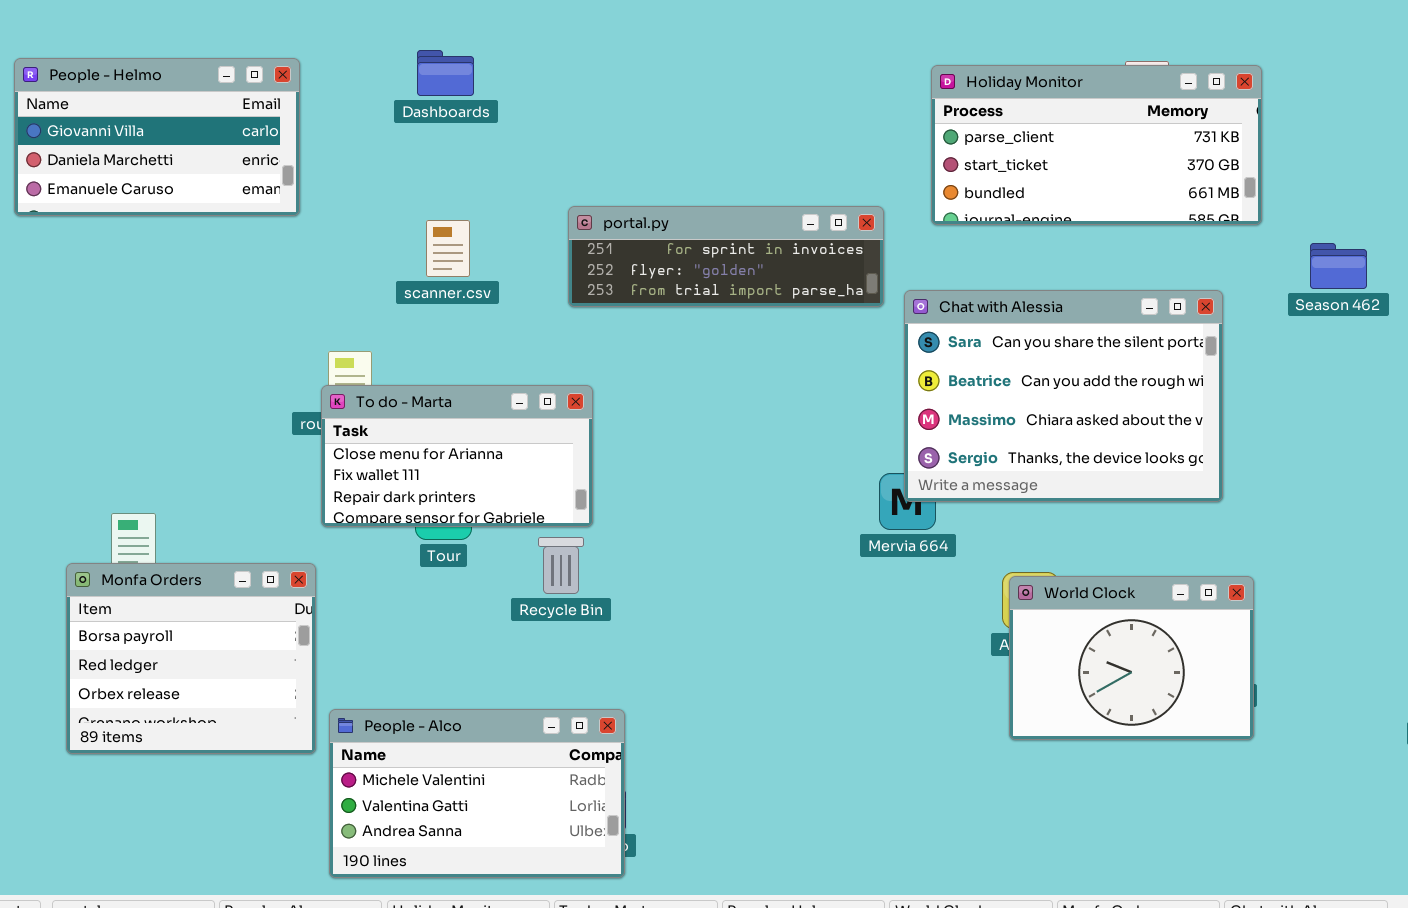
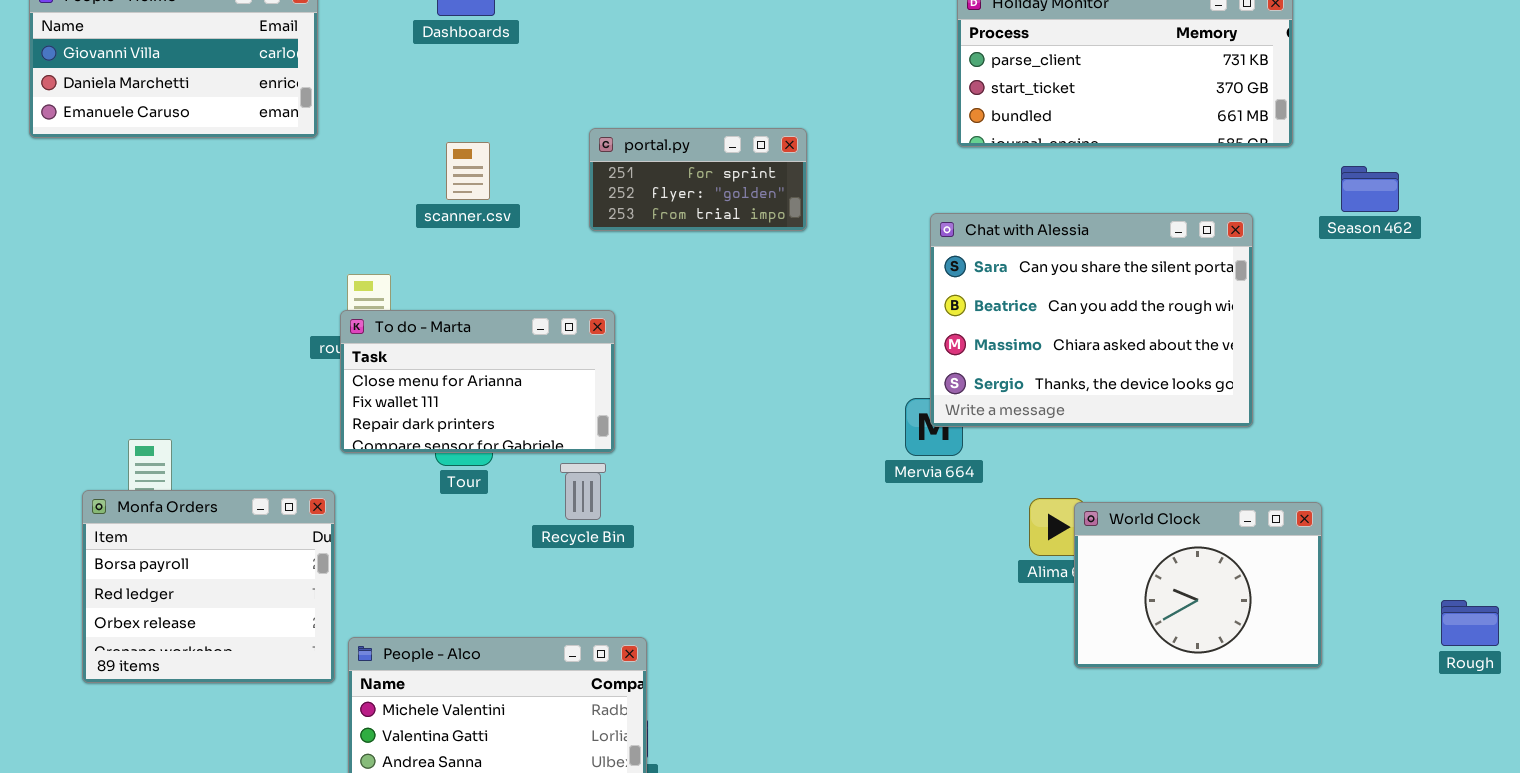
portal.py: [568,206,884,307] -> [589,128,807,231], resized
World Clock: [1009,576,1254,740] -> [1074,502,1322,668], moved

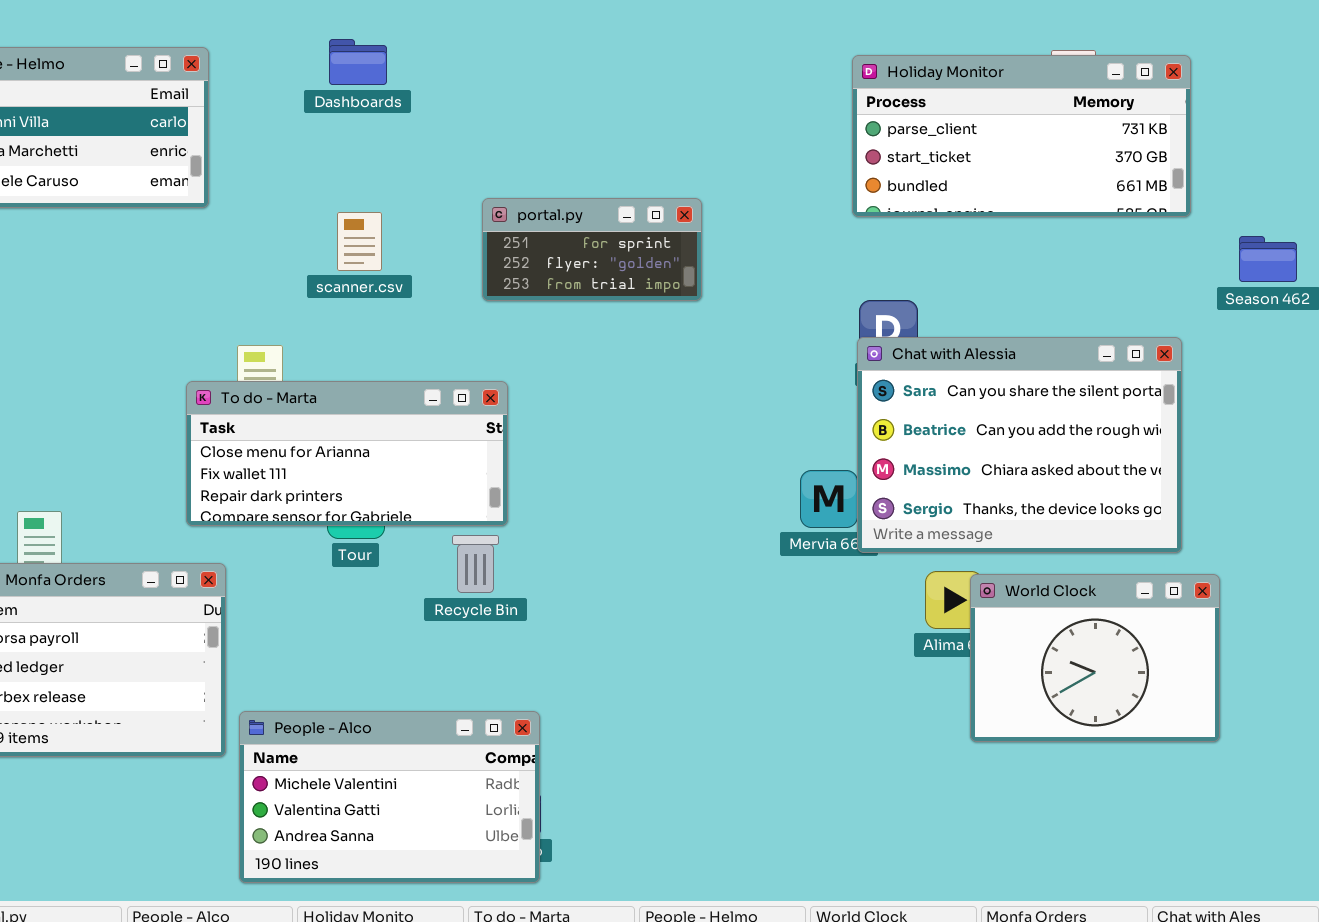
Chat with Alessia: [930,213,1253,427] -> [857,337,1182,553], moved
To do - Marta: [340,310,615,453] -> [186,381,508,526], resized

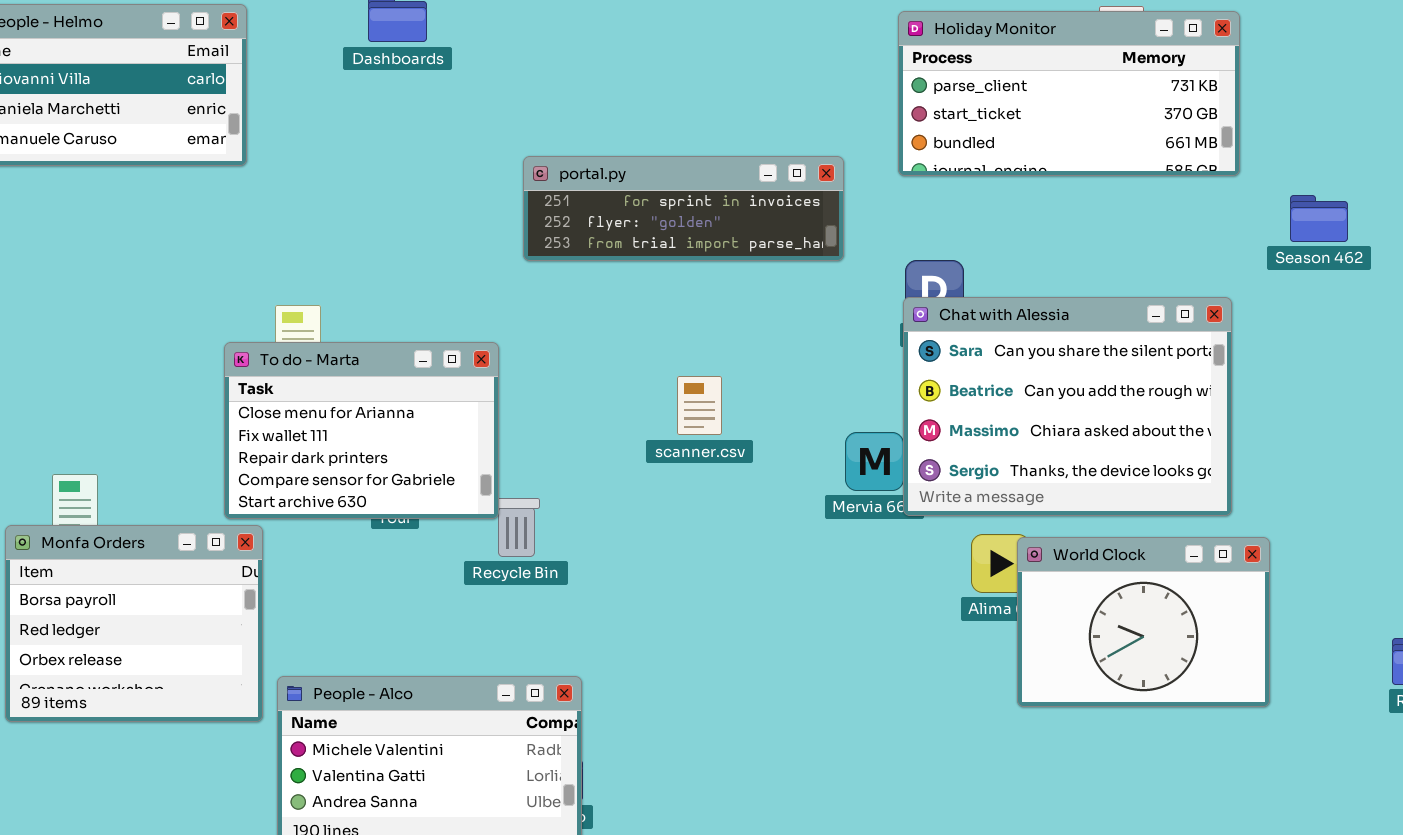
portal.py: [482,198,702,301] -> [523,156,844,261], resized
scanner.csv: [337,212,382,271] -> [677,376,722,435], moved
To do - Marta: [186,381,508,526] -> [224,342,499,519], resized

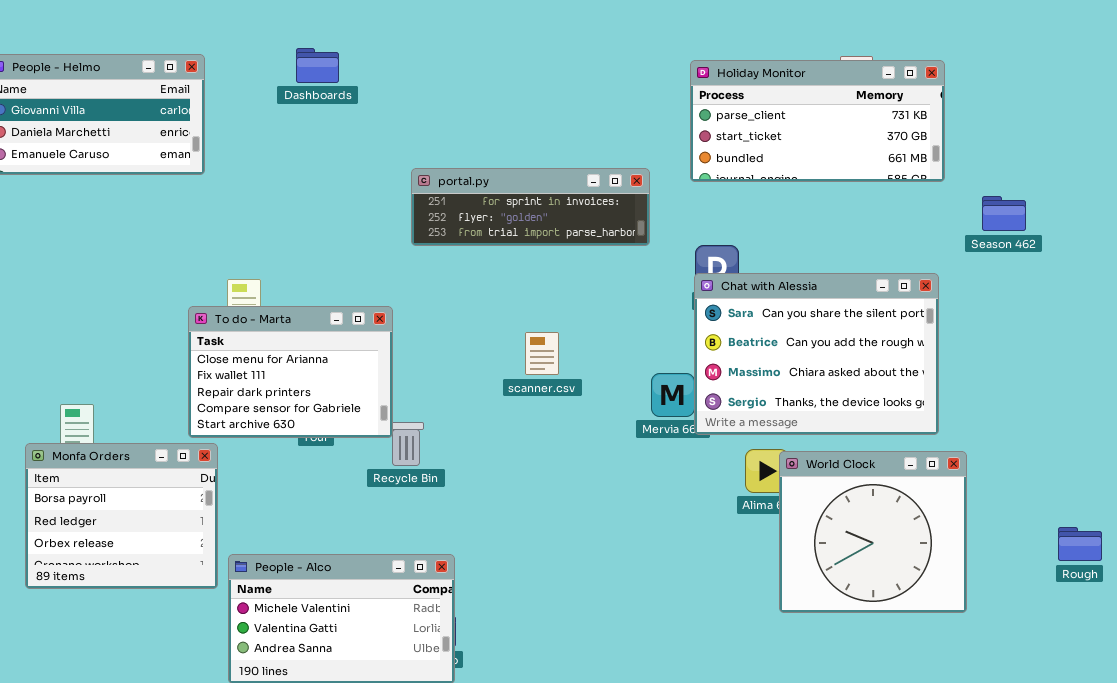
World Clock: [1017,537,1270,707] -> [779,451,967,613], resized

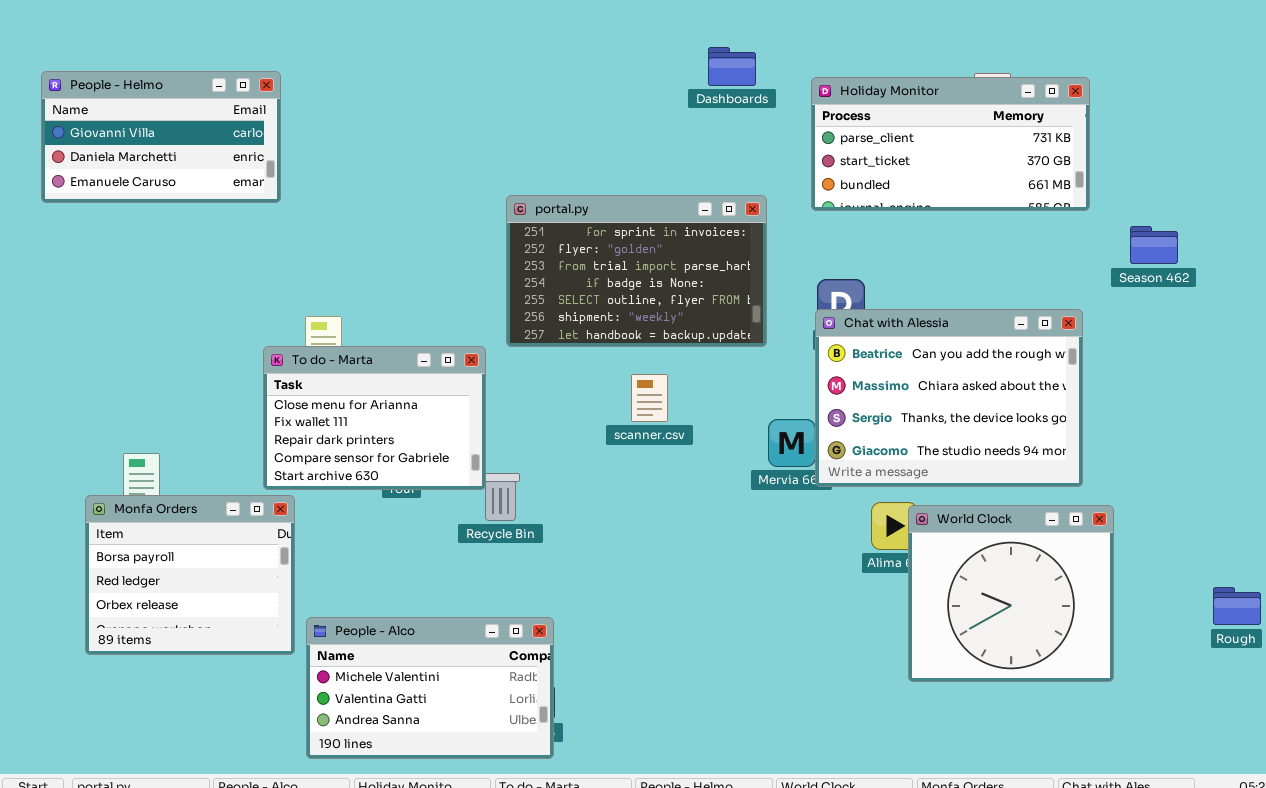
Dashboards: [296,48,339,83] -> [708,47,756,86], moved
portal.py: [411,168,650,246] -> [506,195,767,347], resized
Chat with Alessia: [694,273,939,435] -> [815,309,1083,487], scrolled down 1 row

